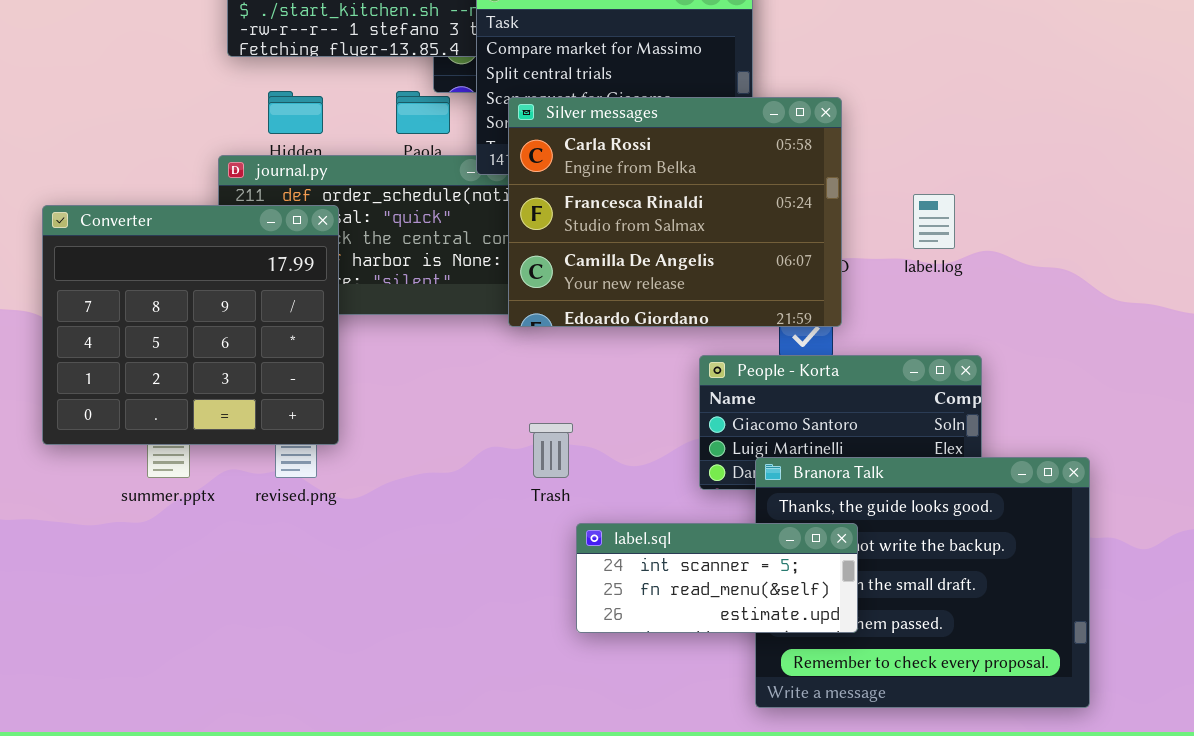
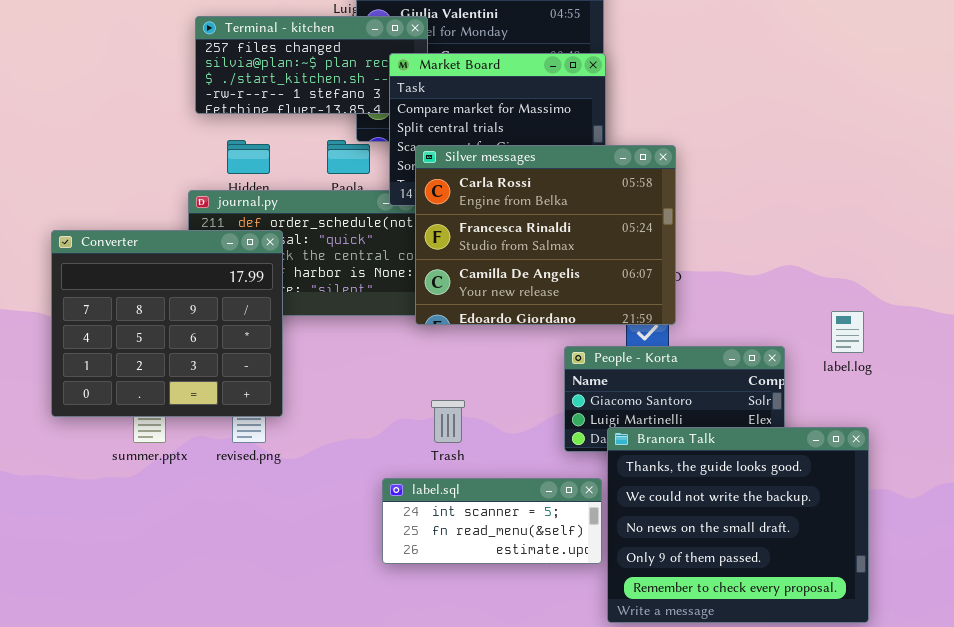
label.log: [913,194,955,249] -> [831,311,864,353], moved
label.sql: [576,523,858,633] -> [382,478,602,564], moved

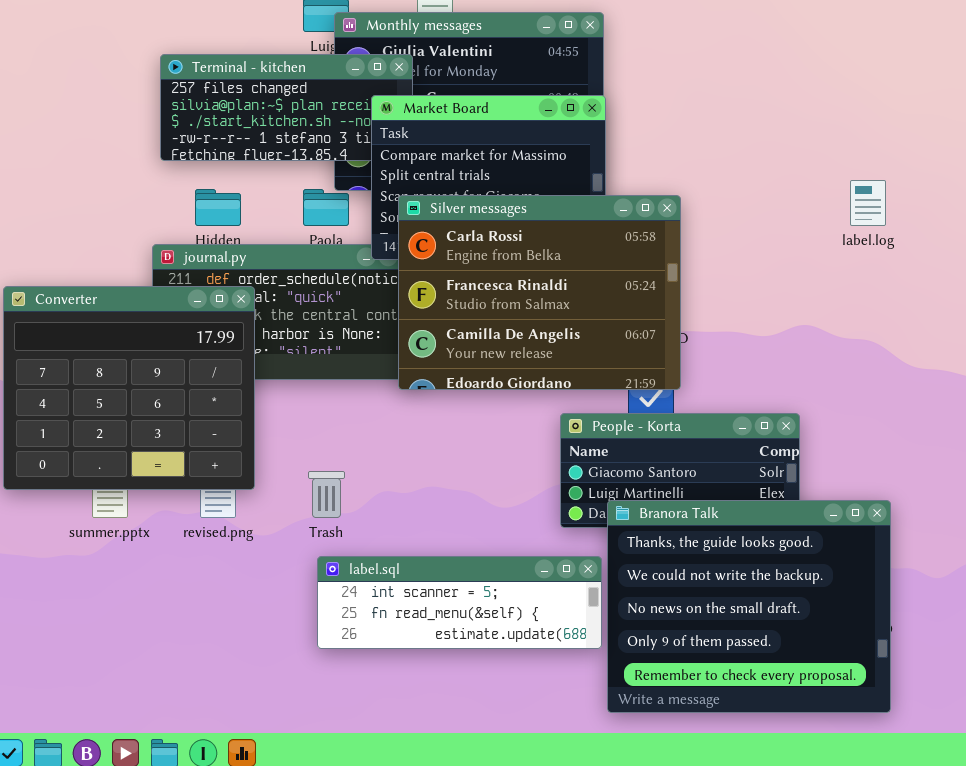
label.log: [831,311,864,353] -> [850,180,886,226], moved
Trash: [431,400,465,443] -> [308,471,345,518], moved
label.sql: [382,478,602,564] -> [317,556,602,649], resized

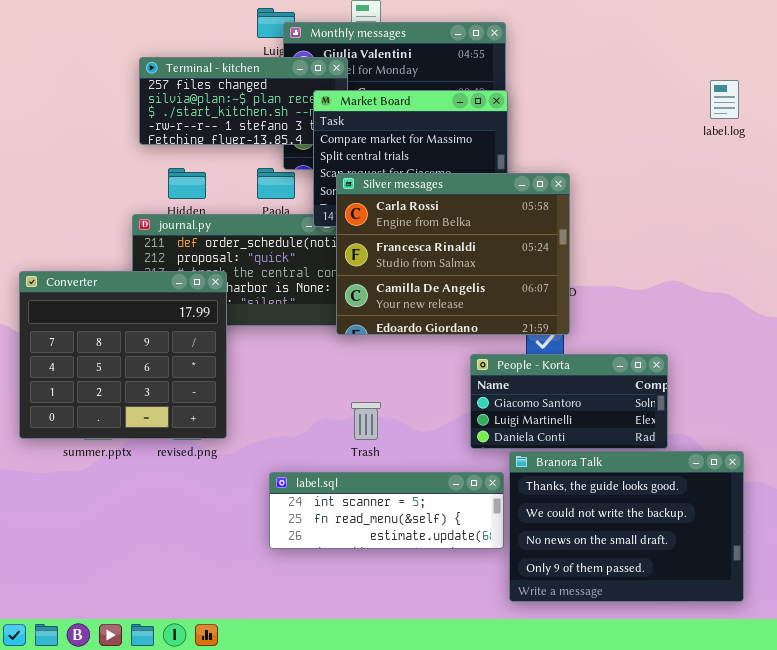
label.log: [850,180,886,226] -> [710,80,739,119], moved
Converter: [3,286,255,490] -> [19,271,227,439], moved
Trash: [308,471,345,518] -> [351,402,381,440], moved
Branora Talk: [607,500,891,713] -> [509,451,744,602], resized

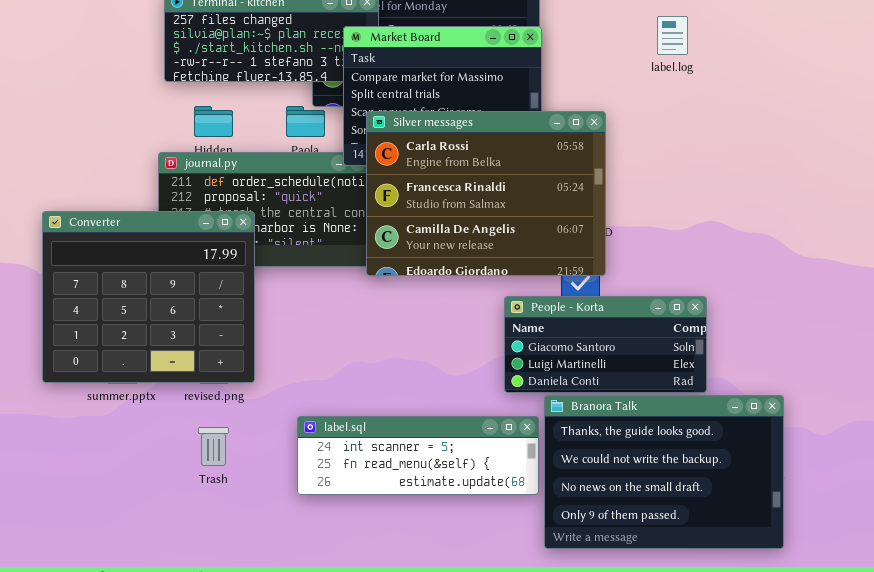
label.log: [710,80,739,119] -> [657,16,688,55], moved
Trash: [351,402,381,440] -> [198,427,229,466], moved

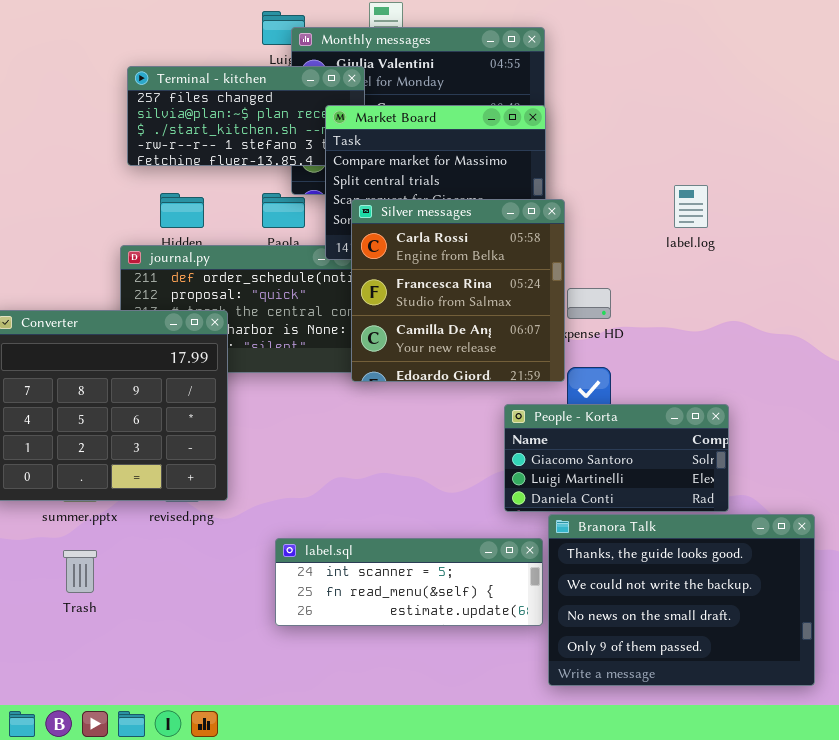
label.log: [657,16,688,55] -> [674,185,708,228], moved
Silver messages: [366,111,606,276] -> [351,199,565,382], resized
Trash: [198,427,229,466] -> [63,550,97,593], moved

